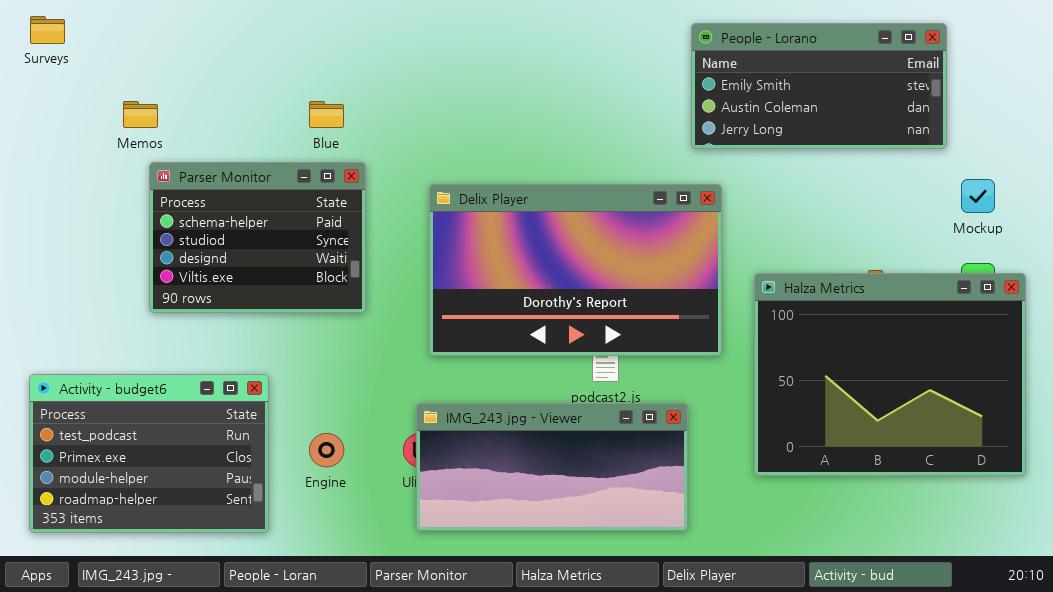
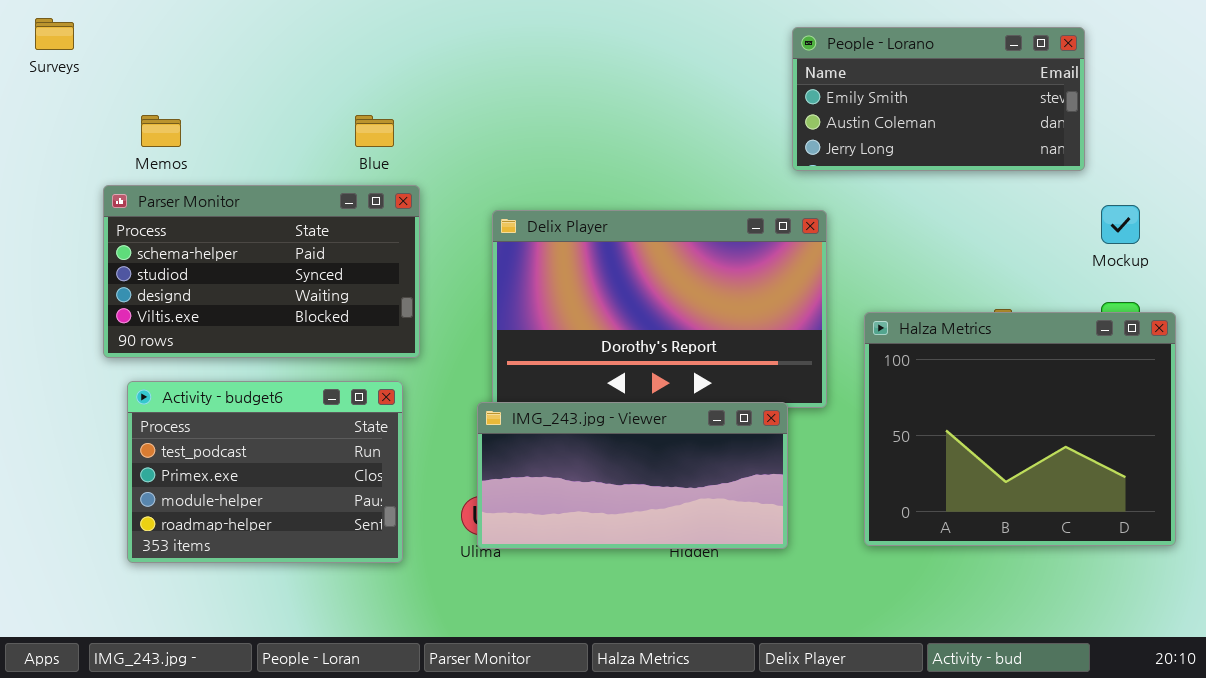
Parser Monitor: [149,162,366,313] -> [103,185,420,358], resized
Activity - budget6: [29,374,269,533] -> [127,381,403,563], moved
IMG_243.jpg - Viewer: [416,403,688,531] -> [477,402,788,549], moved

